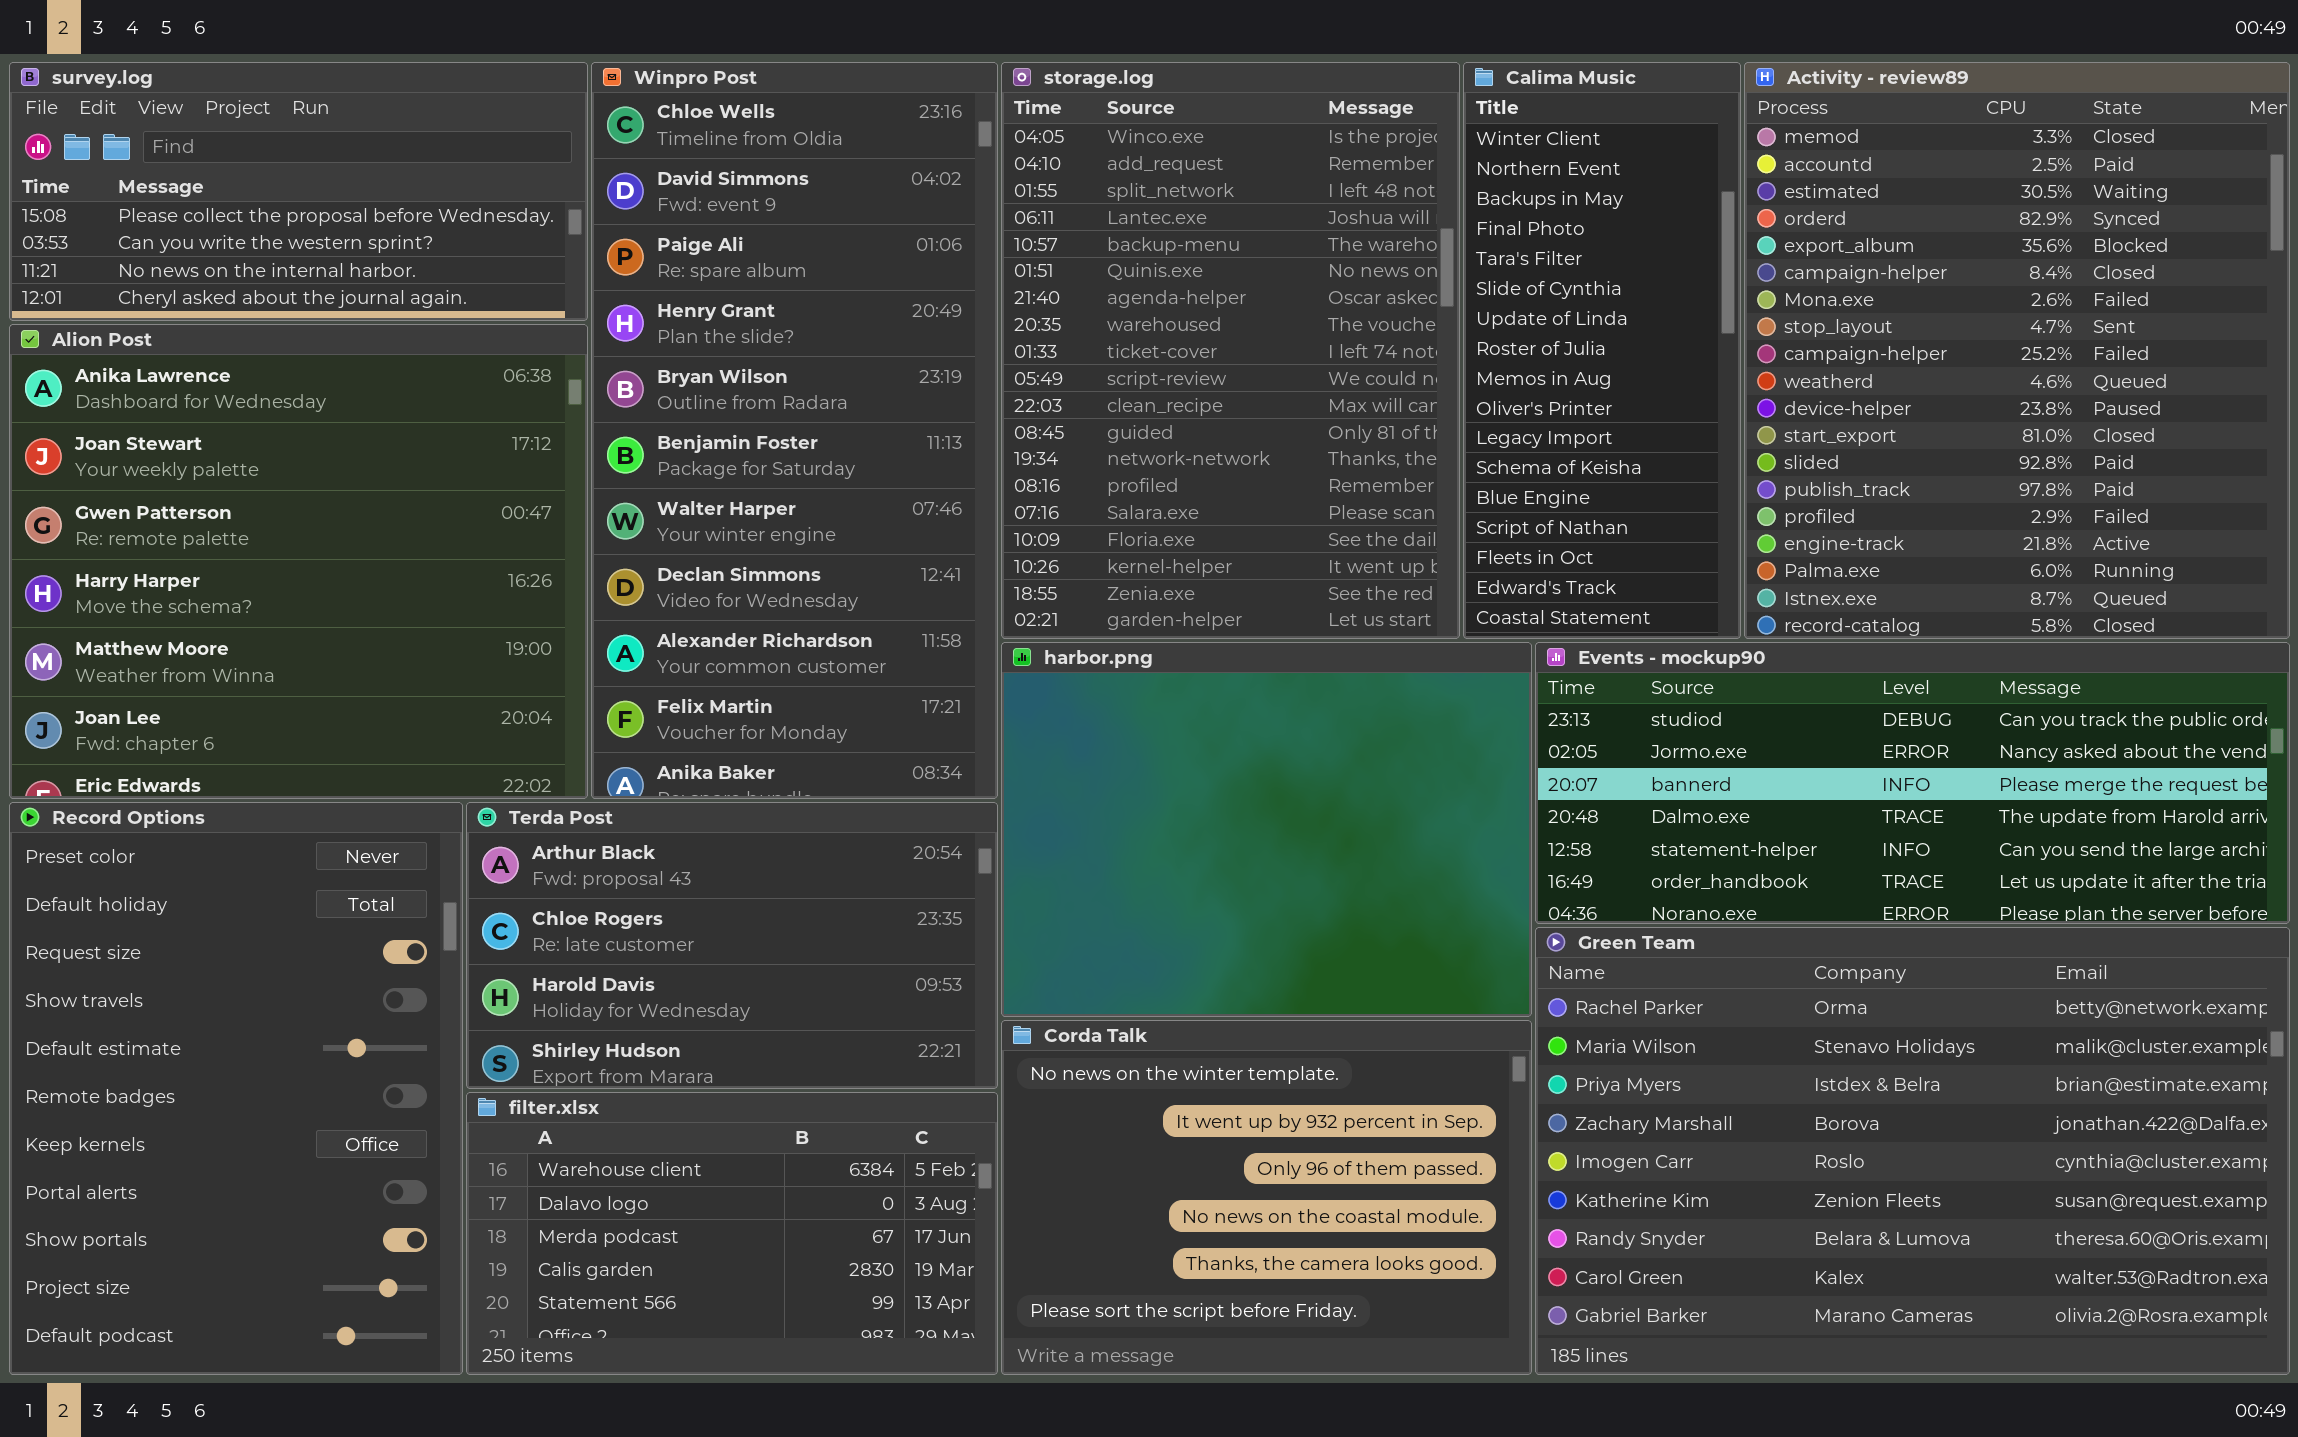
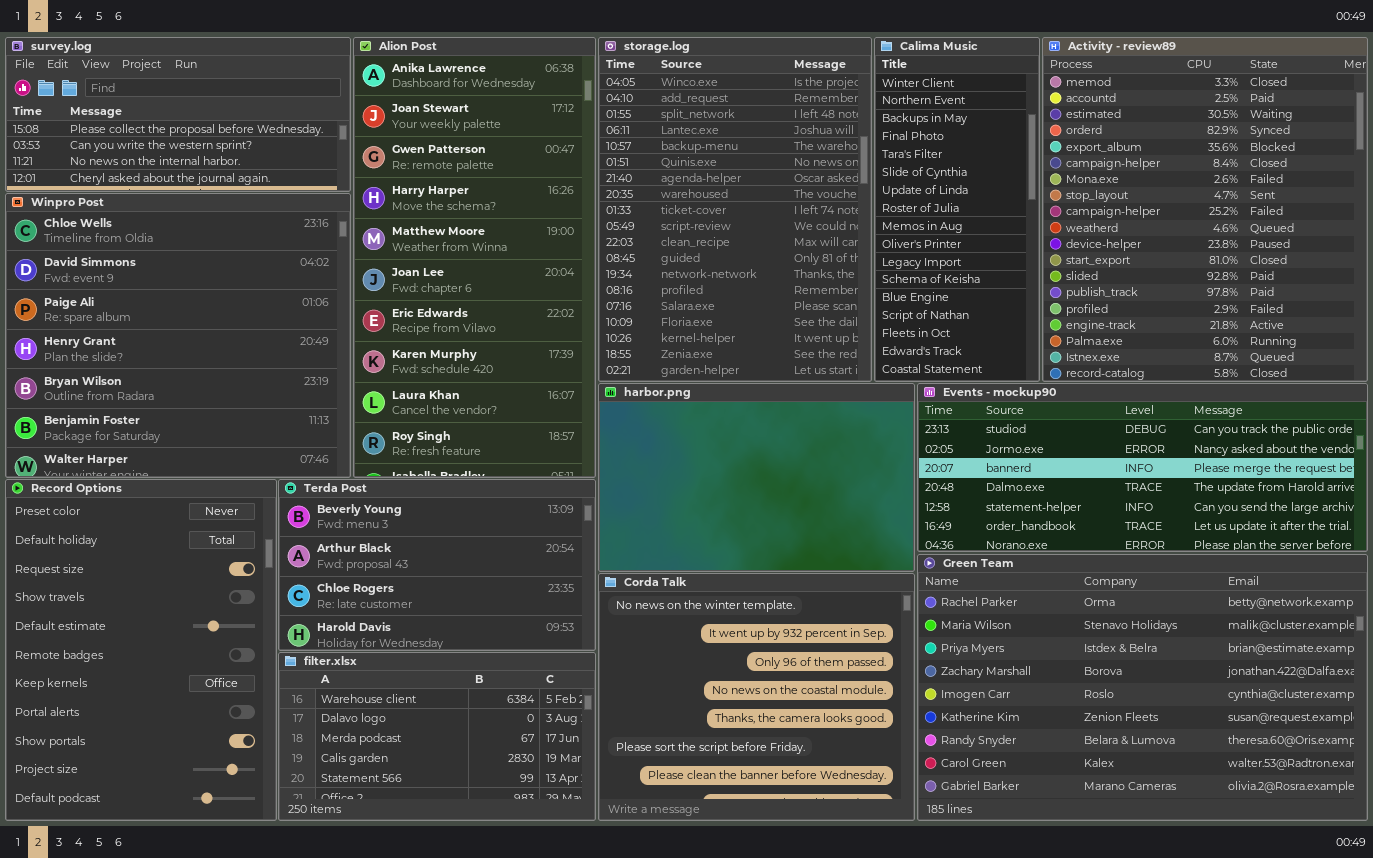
Winpro Post: [591,62,998,799] -> [5,193,351,478], moved, resized
Alion Post: [9,324,588,799] -> [353,37,596,478], moved, resized
harbor.png: [1001,642,1532,1017] -> [598,383,915,572], resized
Terda Post: [466,802,998,1089] -> [278,479,596,651], scrolled up 1 row
Corda Talk: [1001,1020,1532,1375] -> [598,573,915,821], resized

